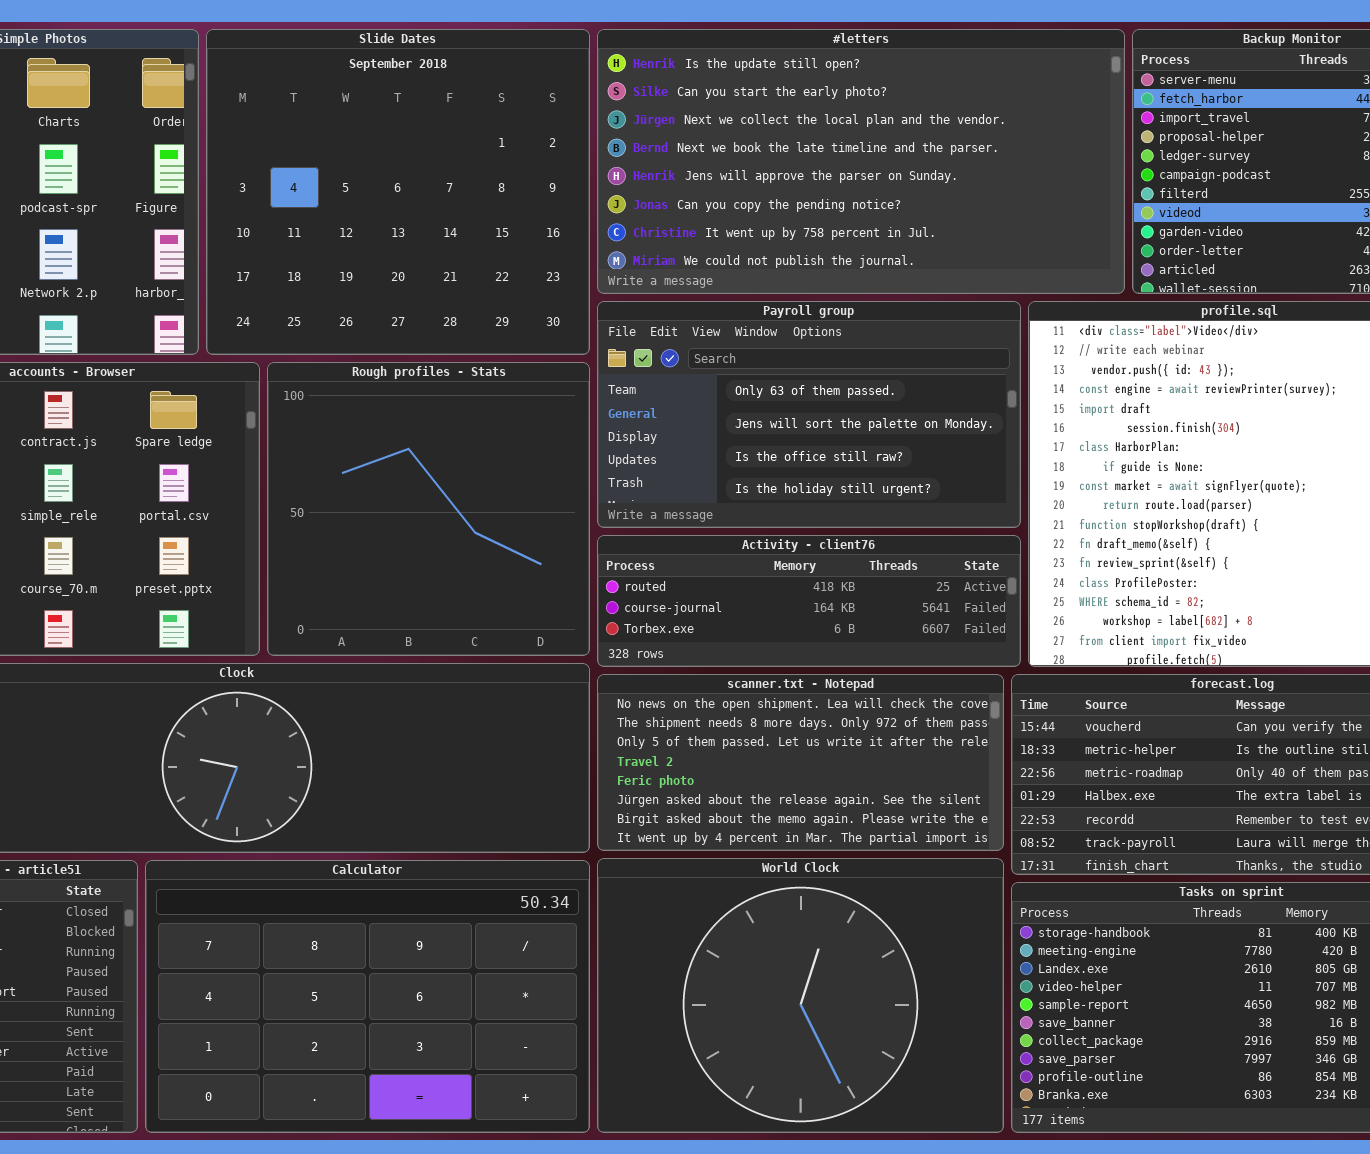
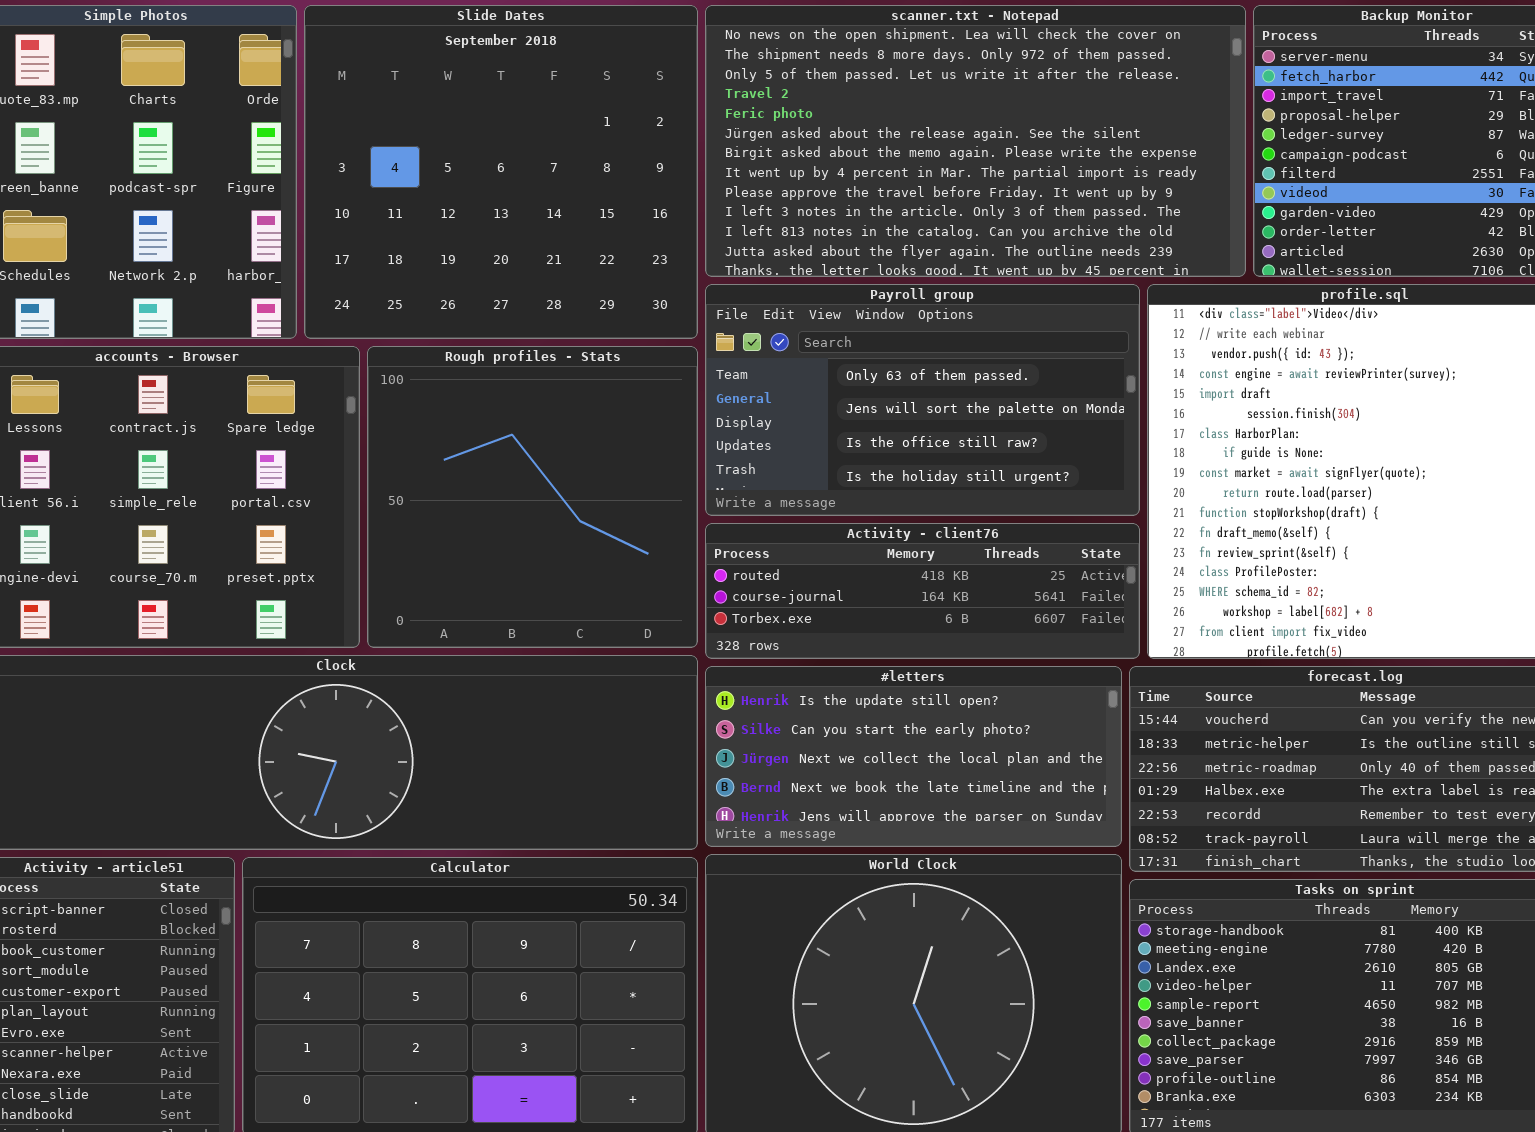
#letters: [597,29,1125,294] -> [705,666,1122,847], moved, resized
scanner.txt - Notepad: [597,674,1004,851] -> [705,5,1246,277], moved, resized

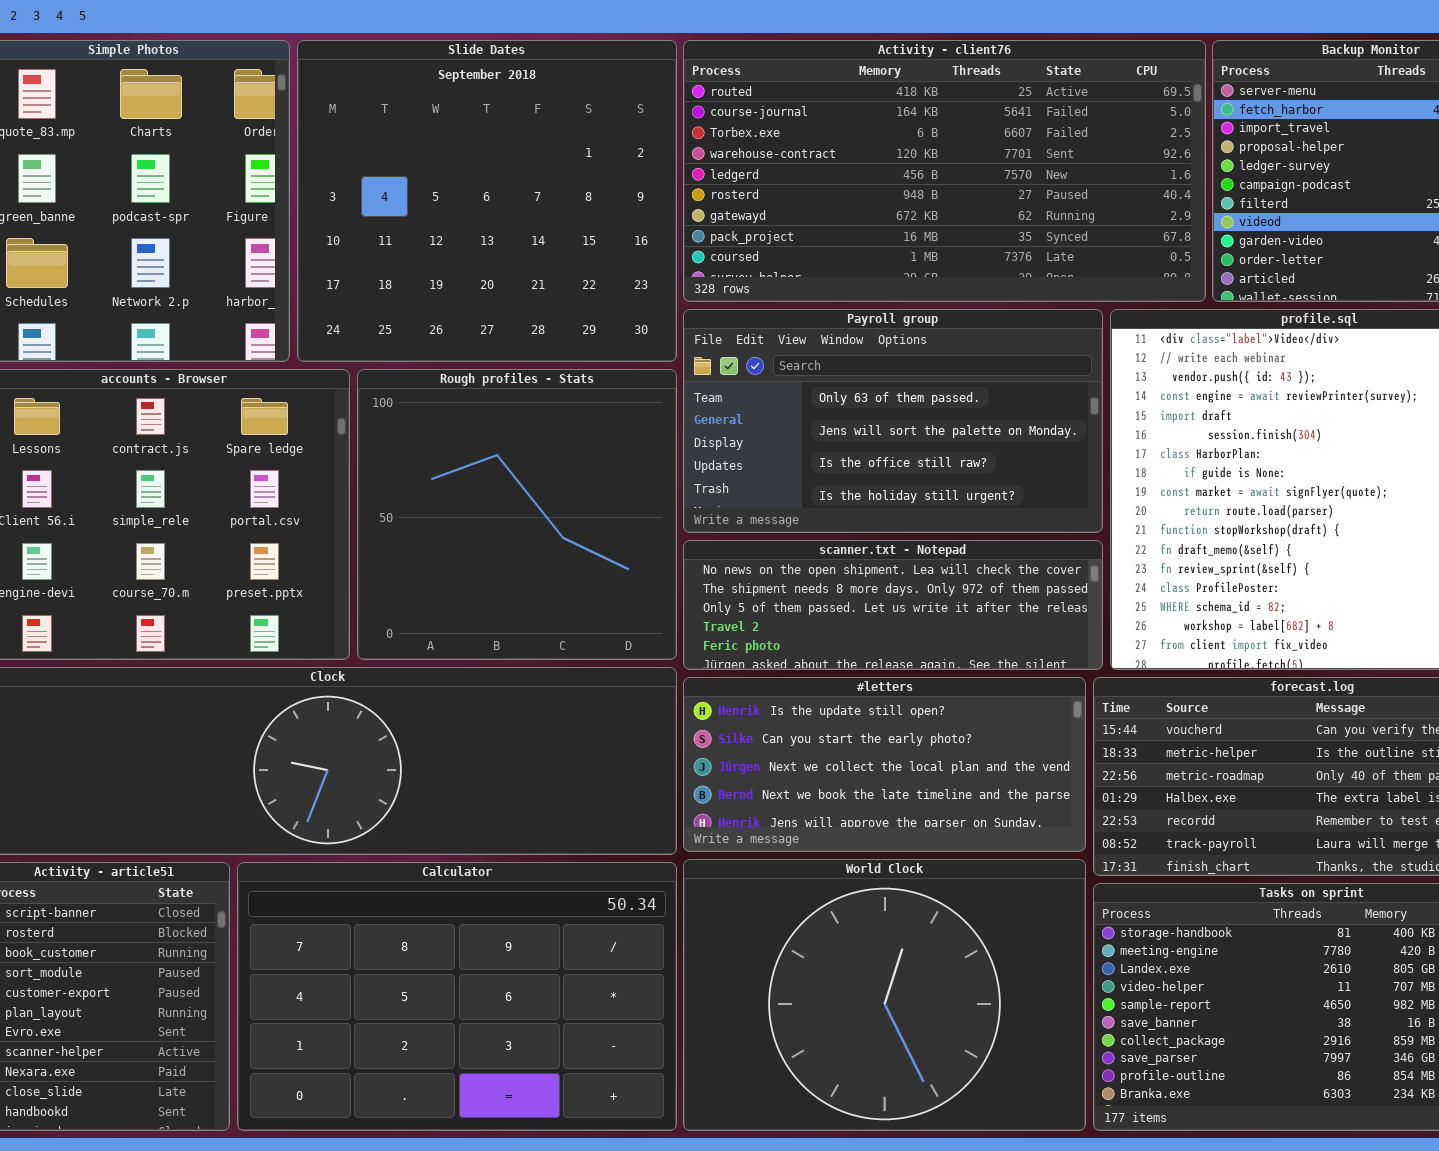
scanner.txt - Notepad: [705,5,1246,277] -> [683,540,1103,670], moved, resized
Activity - client76: [705,523,1140,659] -> [683,40,1206,302], moved, resized

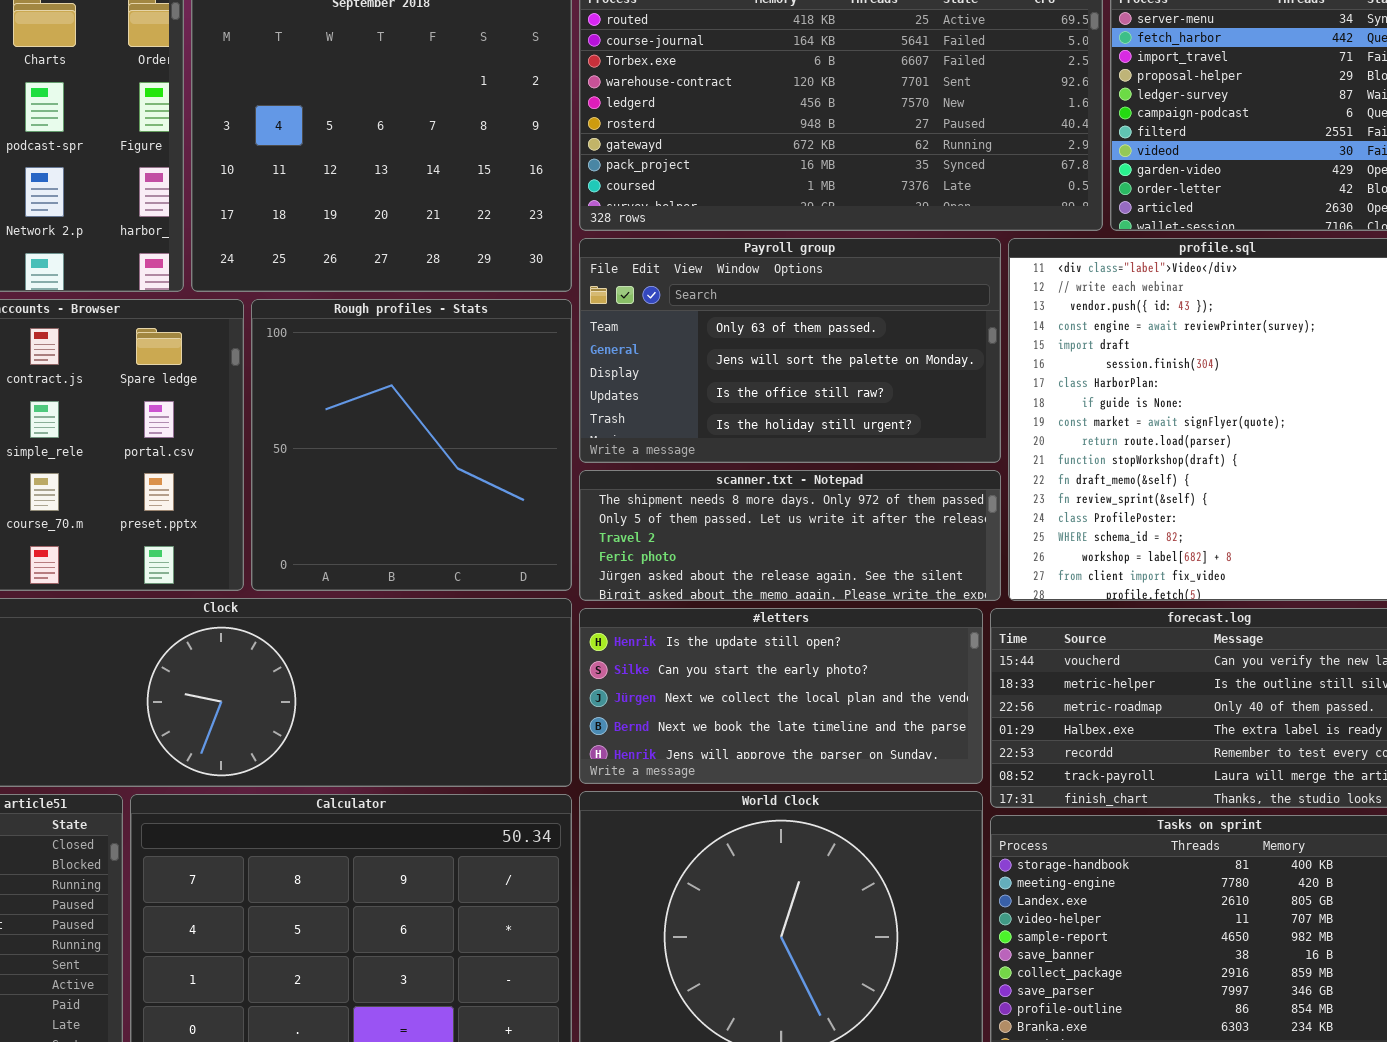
scanner.txt - Notepad: [683,540,1103,670] -> [579,470,1001,601], scrolled down 1 row

